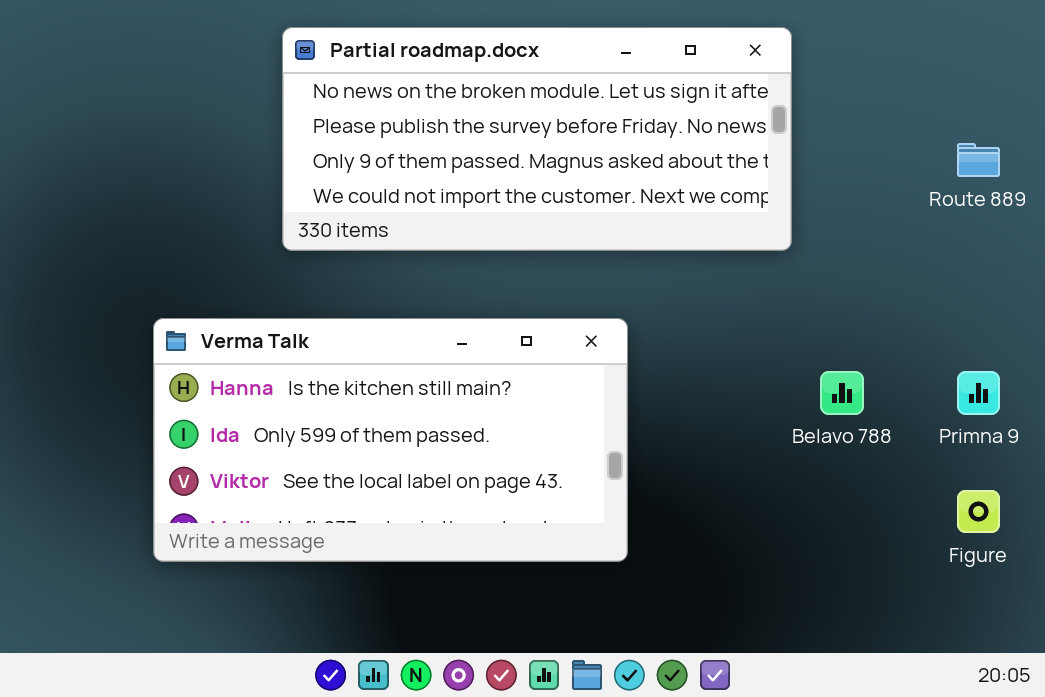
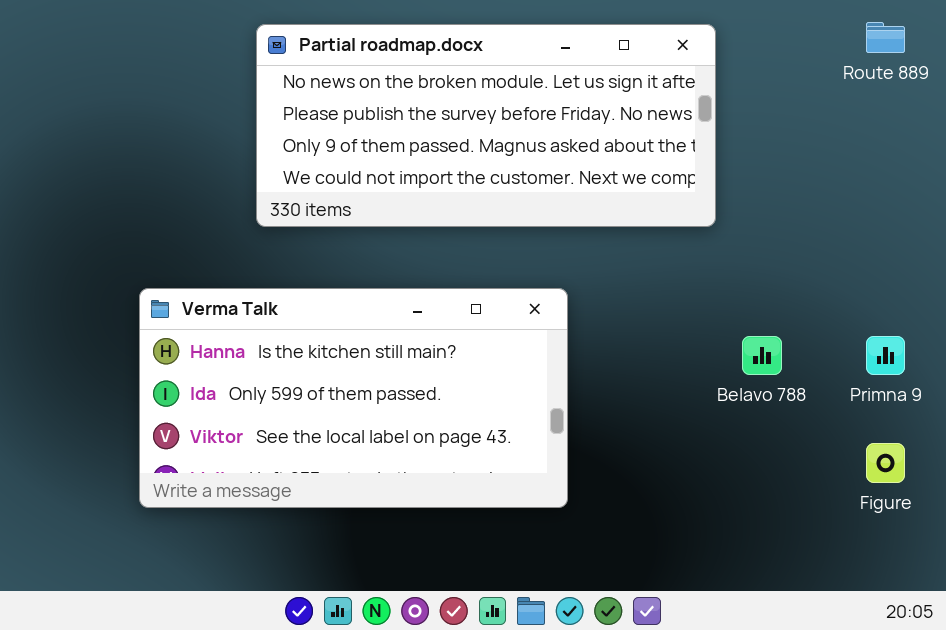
Route 889: [957,143,1000,177] -> [866,22,905,53], moved

